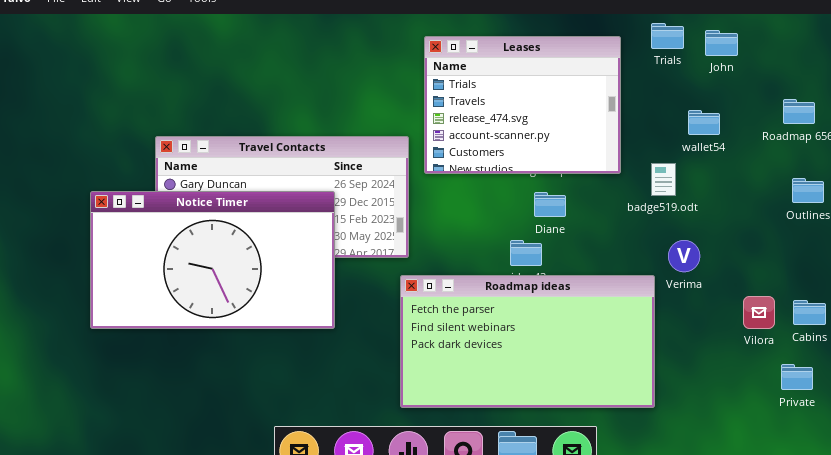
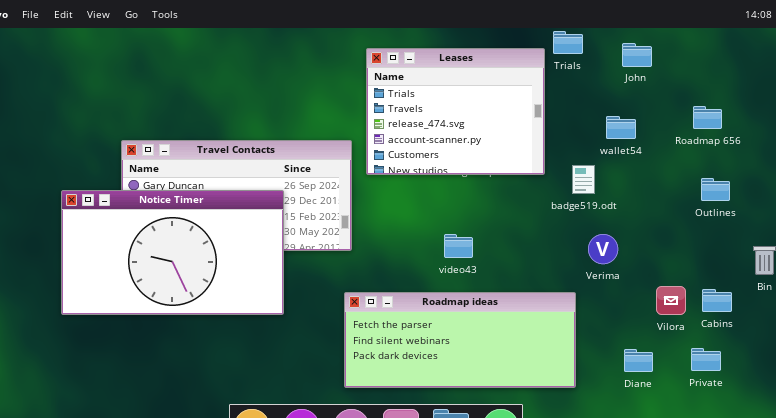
Trials: [651,23,684,49] -> [553,31,583,54], moved
Diane: [534,192,566,217] -> [624,349,653,372], moved
Roadmap ideas: [400,275,655,408] -> [344,292,576,388], resized

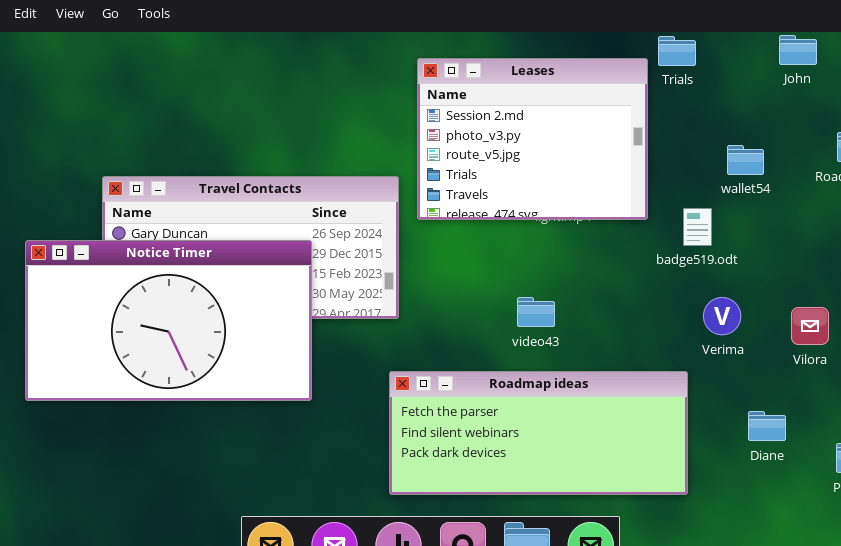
John: [622,43,652,67] -> [779,35,817,65], moved
Leases: [366,48,545,175] -> [417,58,648,220], scrolled up 3 rows
Vilora: [656,286,686,315] -> [791,307,829,345], moved
Diane: [624,349,653,372] -> [748,411,786,441], moved

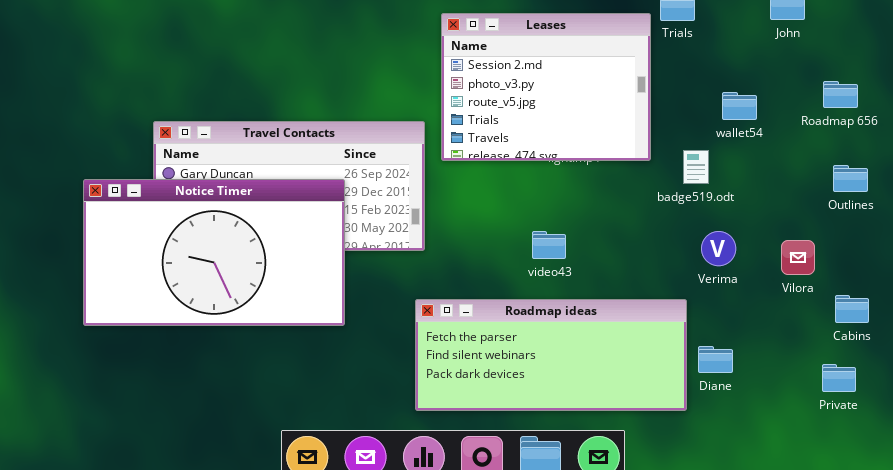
Diane: [748,411,786,441] -> [698,346,733,373], moved

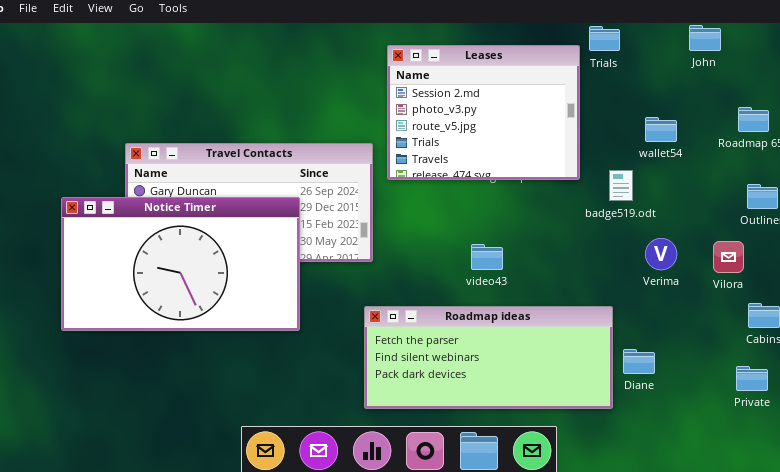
Verima: [701,231,736,266] -> [645,238,677,270], moved
Vilora: [781,240,815,275] -> [713,241,744,273], moved

